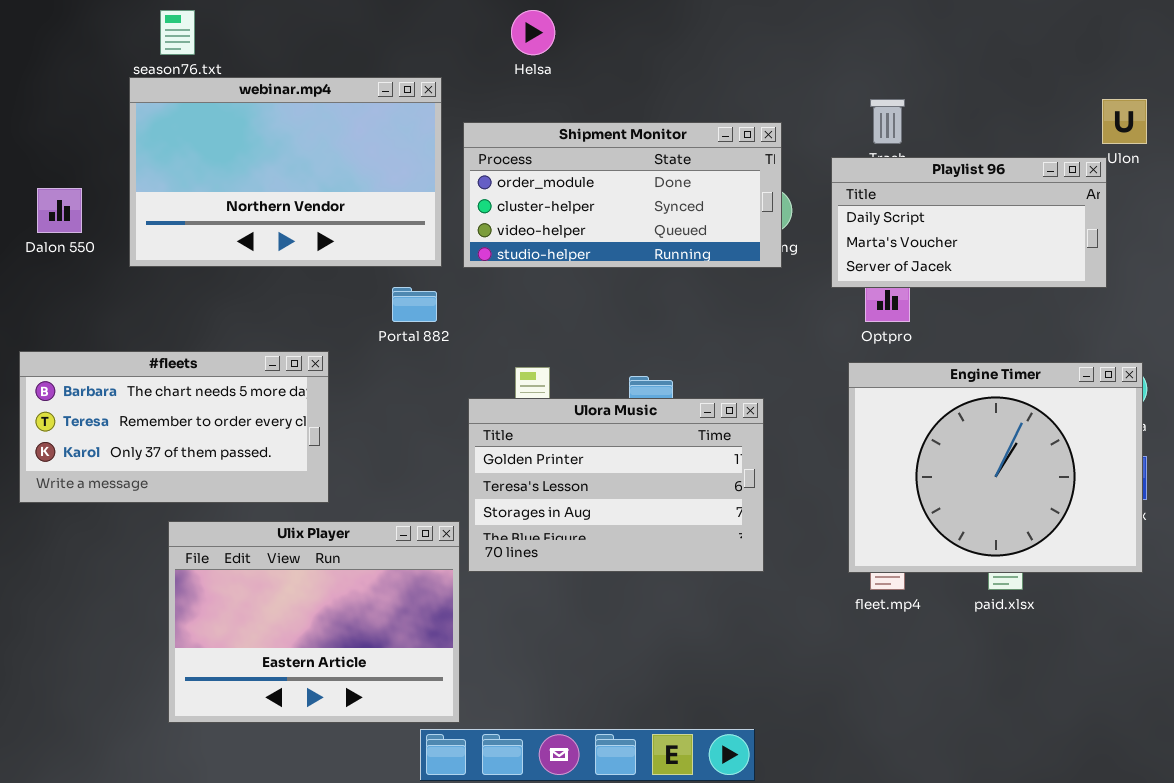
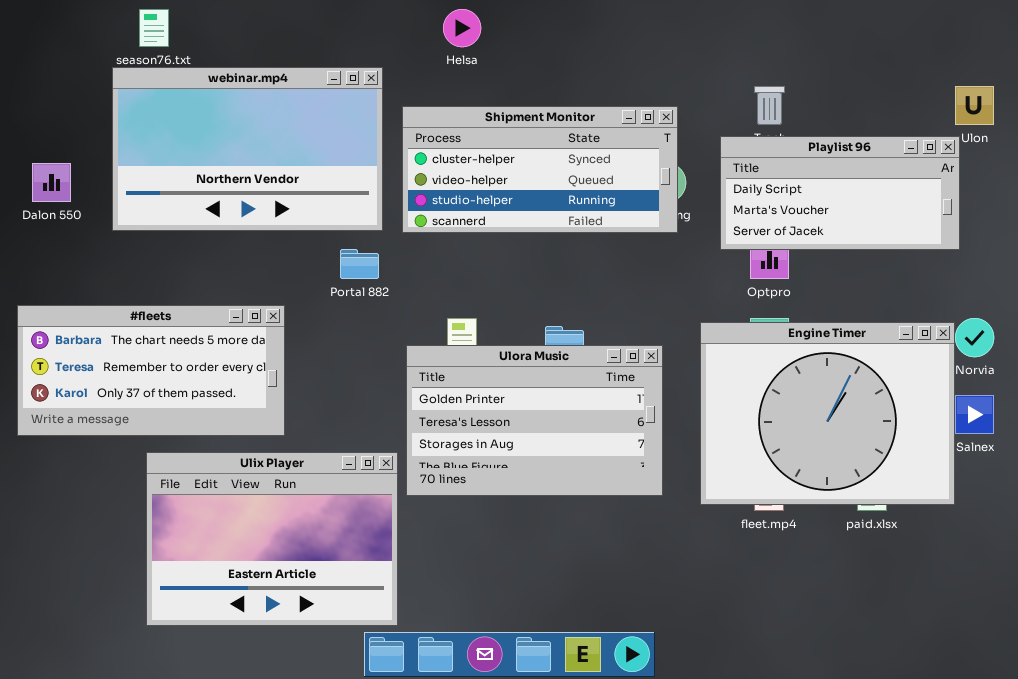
Shipment Monitor: [463,122,782,268] -> [402,106,678,233], scrolled down 1 row
Engine Timer: [848,362,1143,573] -> [700,322,955,505], moved

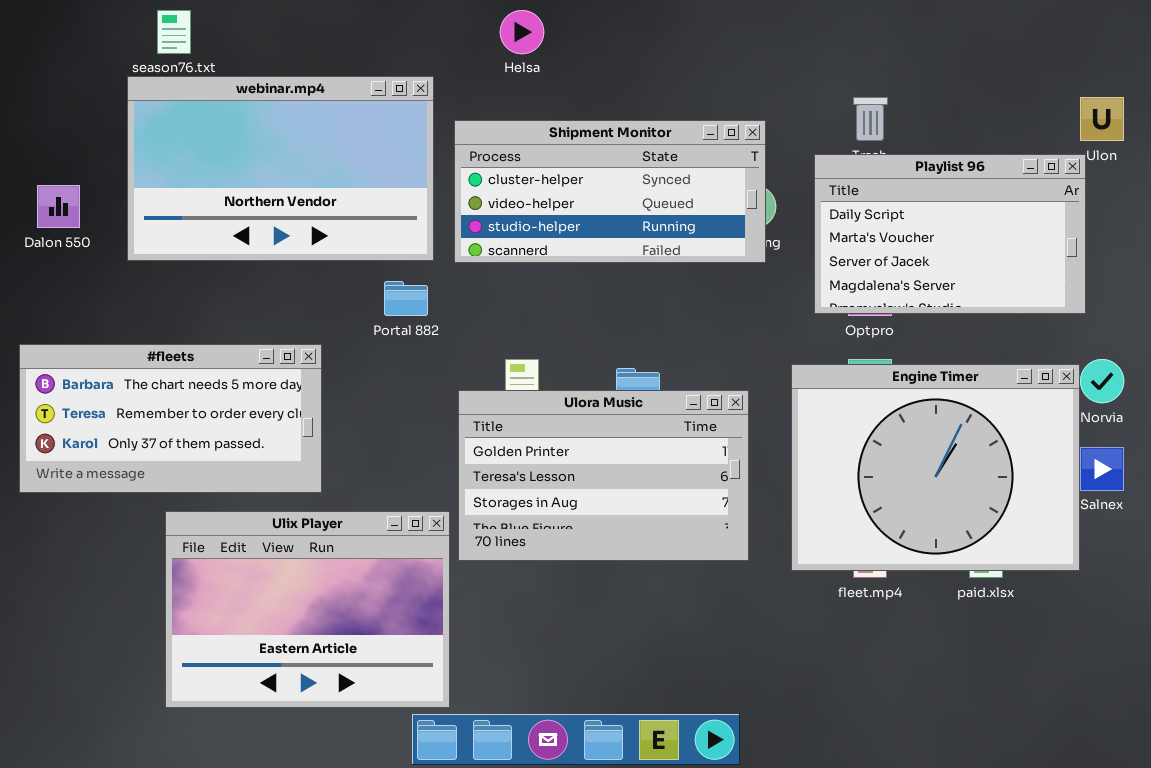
Playlist 96: [720,136,960,250] -> [814,154,1086,314], resized

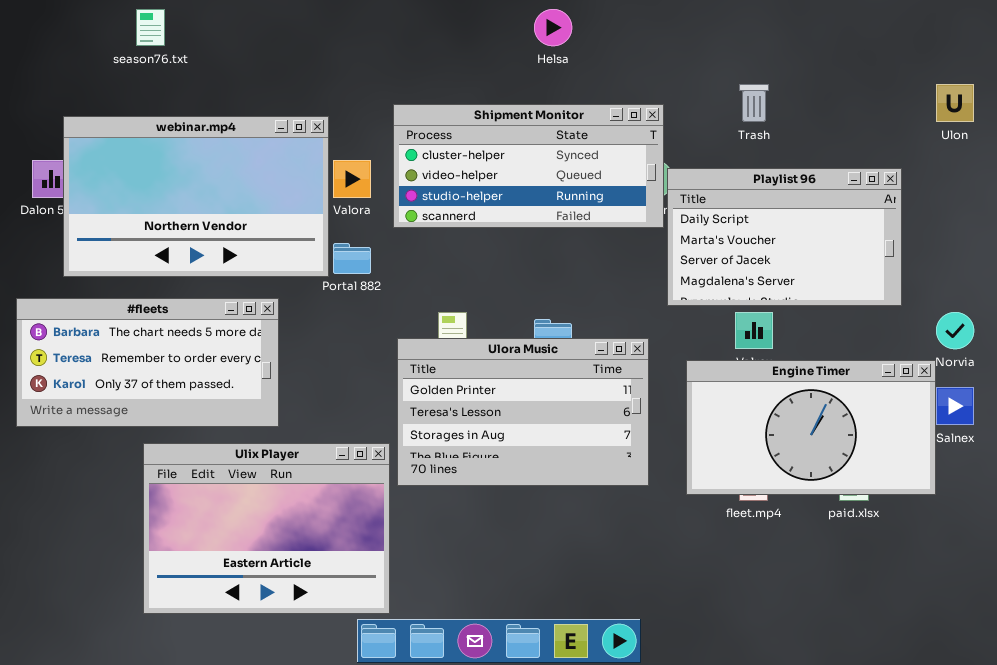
Helsa: [500,10,544,54] -> [534,9,572,46], moved
webinar.mp4: [127,76,434,261] -> [63,116,329,277], moved
Playlist 96: [814,154,1086,314] -> [667,168,902,306], moved
Engine Timer: [791,364,1080,571] -> [686,360,936,495], resized

